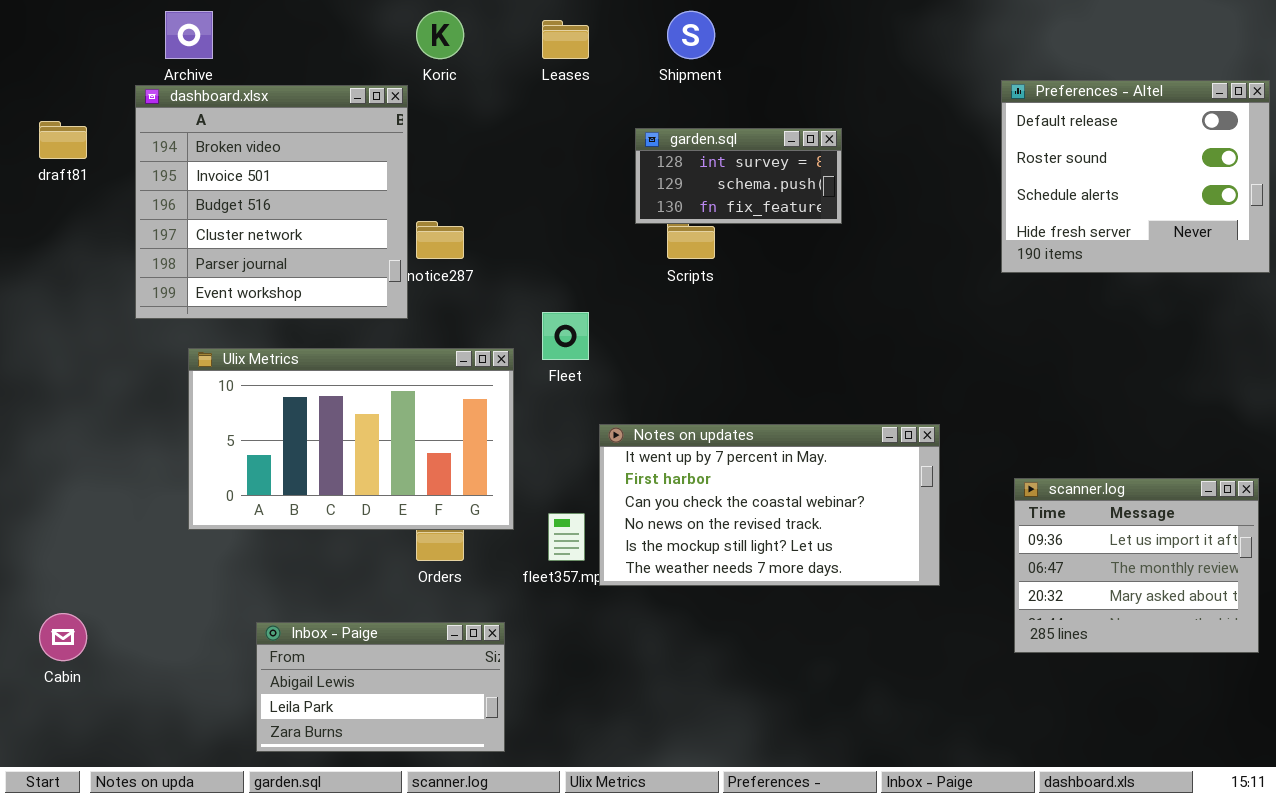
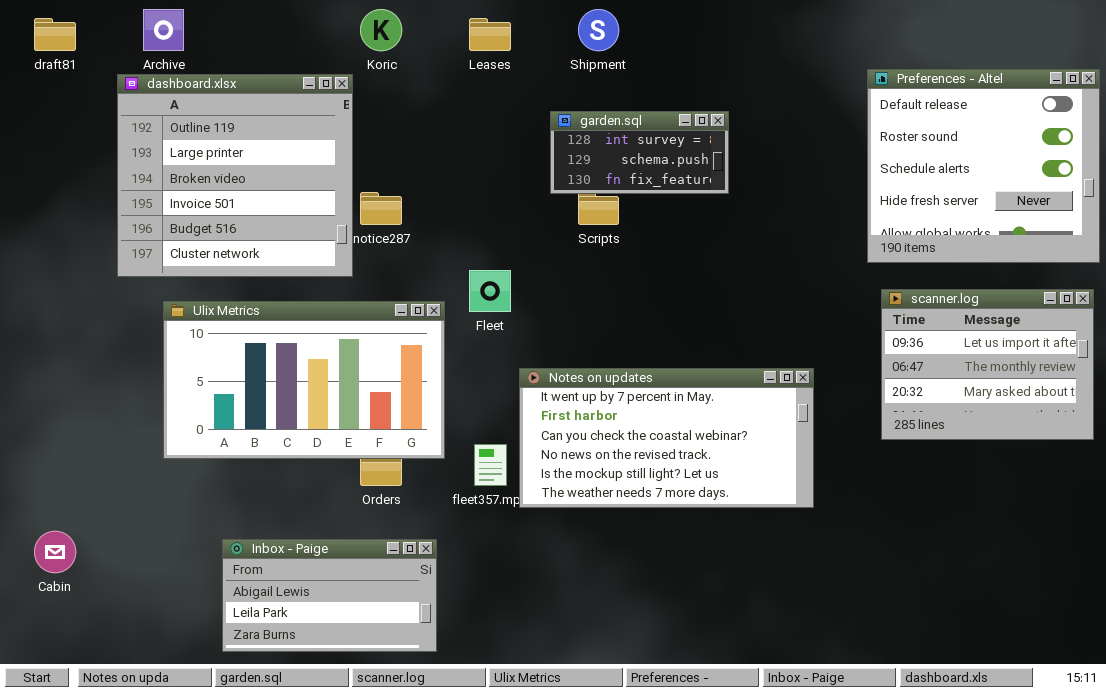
Preferences - Altel: [1001,80,1270,273] -> [867,69,1100,263], resized
dashboard.xlsx: [135,85,408,319] -> [117,74,353,277], scrolled up 2 rows
draft81: [39,121,87,159] -> [34,18,76,51], moved
scanner.log: [1014,478,1259,653] -> [881,289,1094,440], moved

